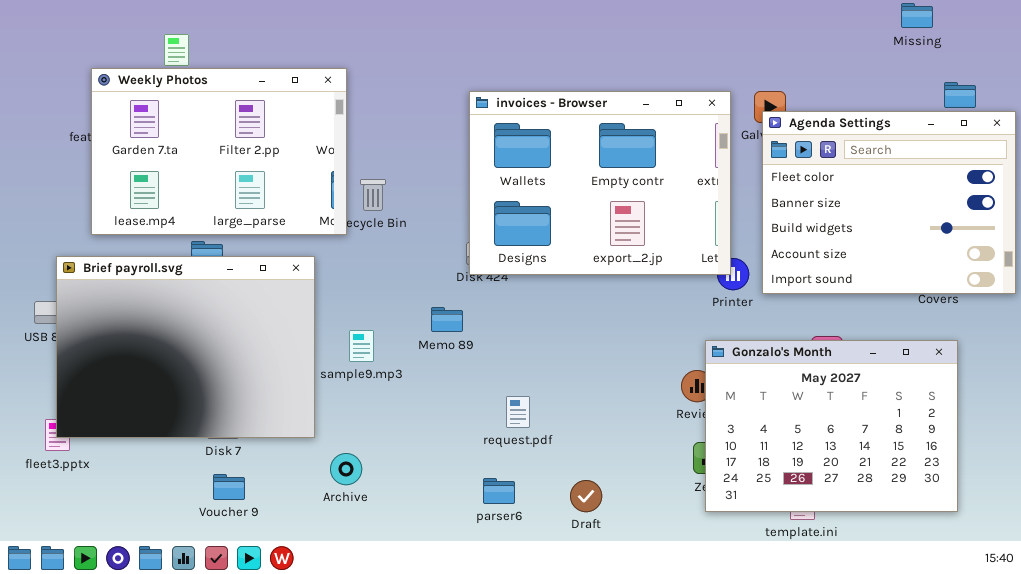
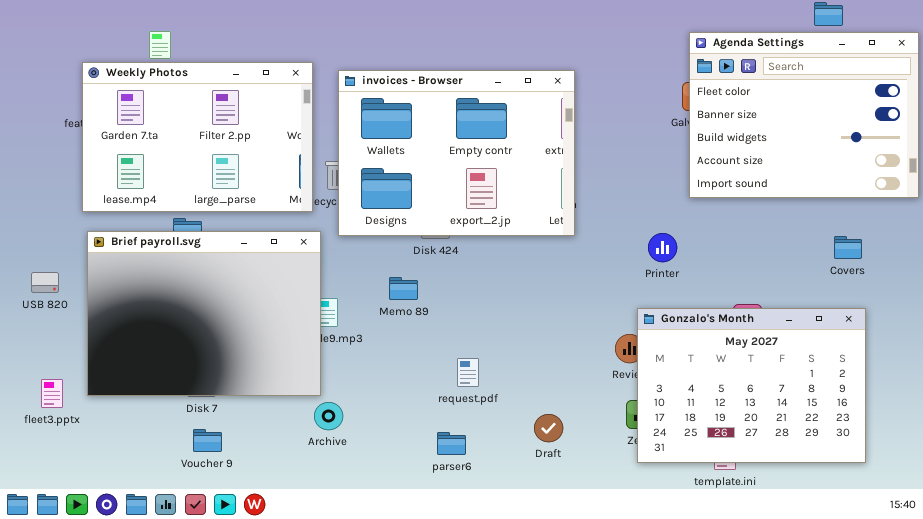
invoices - Browser: [469,91,731,275] -> [338,70,575,236], moved
Agenda Settings: [762,111,1016,294] -> [689,32,919,198], moved
Brief payroll.svg: [56,256,315,438] -> [87,231,321,396], moved
Archive: [330,453,362,485] -> [314,402,343,430], moved
Draft: [570,480,602,512] -> [534,414,563,442], moved

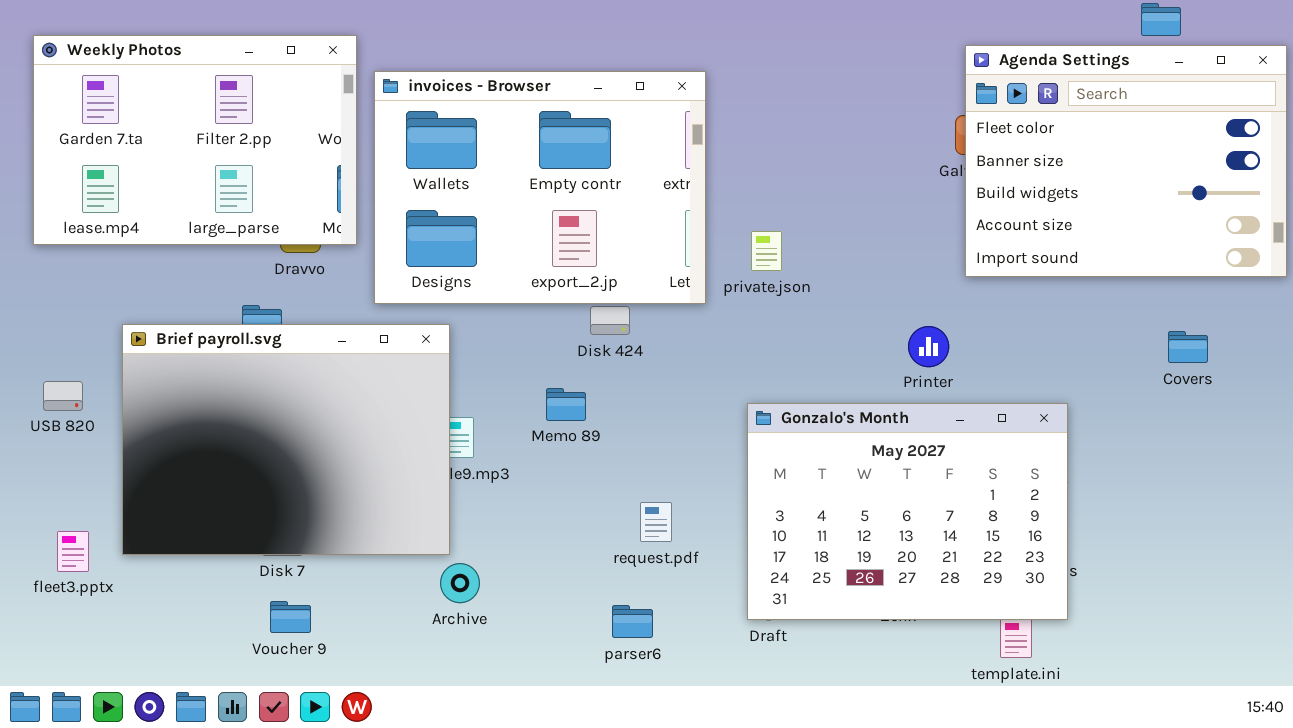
Weekly Photos: [82,62,313,212] -> [33,35,357,245], moved
invoices - Browser: [338,70,575,236] -> [374,71,706,304], moved
Gonzalo's Month: [637,308,866,463] -> [747,403,1068,620], moved

